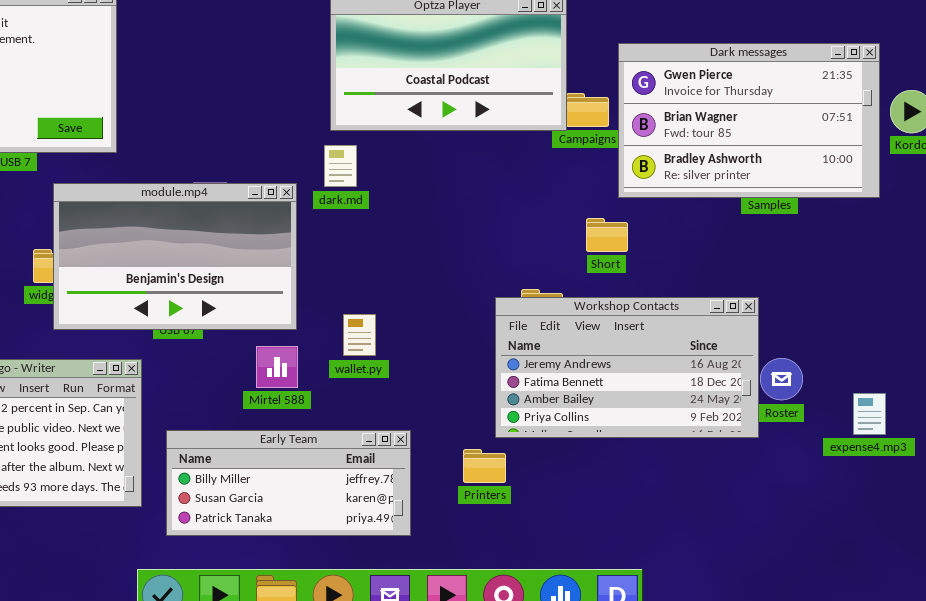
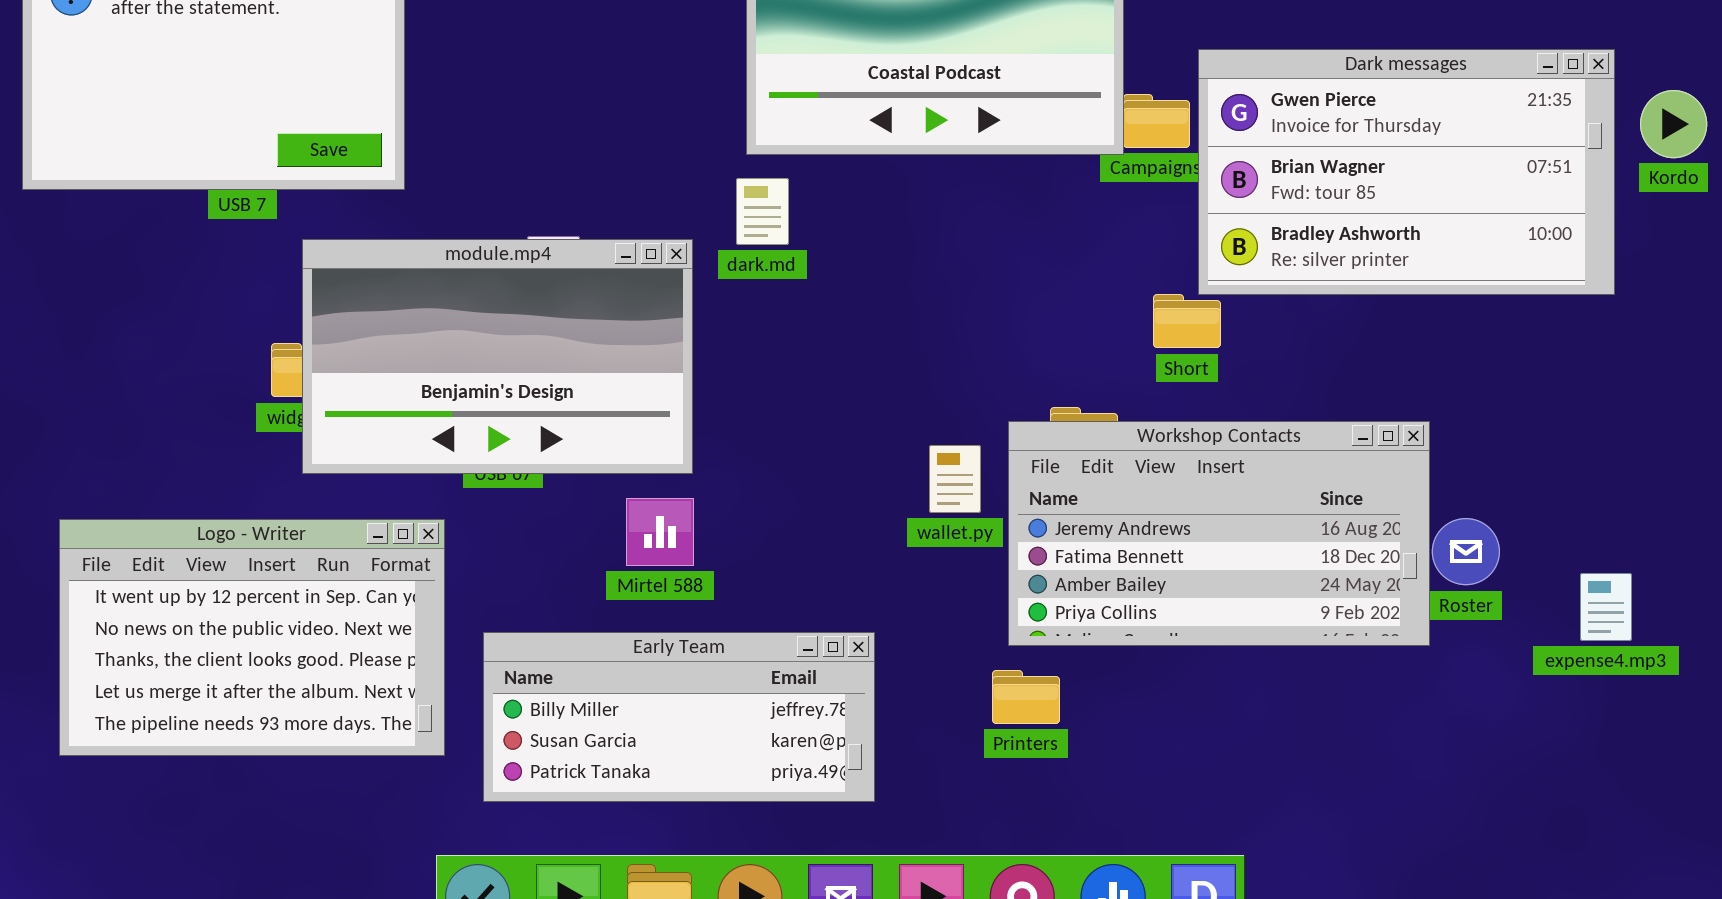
Dark messages: [618,43,880,198] -> [1198,49,1615,295], moved
wallet.py: [343,314,376,356] -> [929,445,981,513], moved
Printers: [463,449,506,483] -> [992,670,1060,724], moved

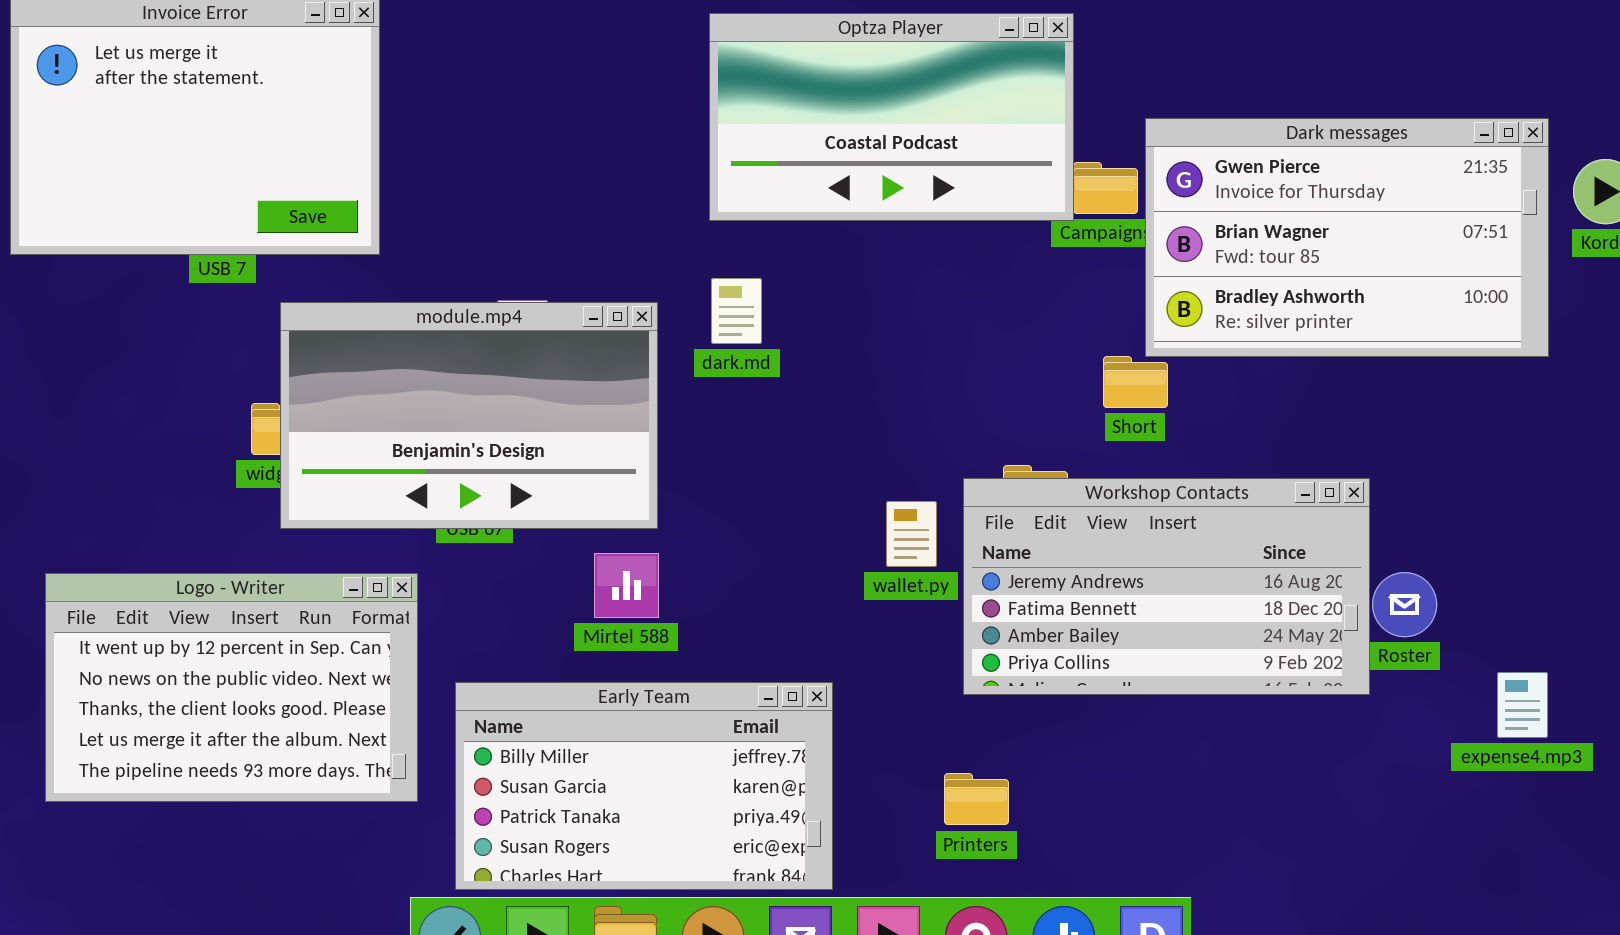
dark.md: [736,178,789,245] -> [711,278,762,344], moved
expense4.mp3: [1580,573,1632,641] -> [1497,672,1548,738], moved
Early Team: [483,632,875,802] -> [455,682,833,890], resized
Printers: [992,670,1060,724] -> [944,773,1009,825], moved

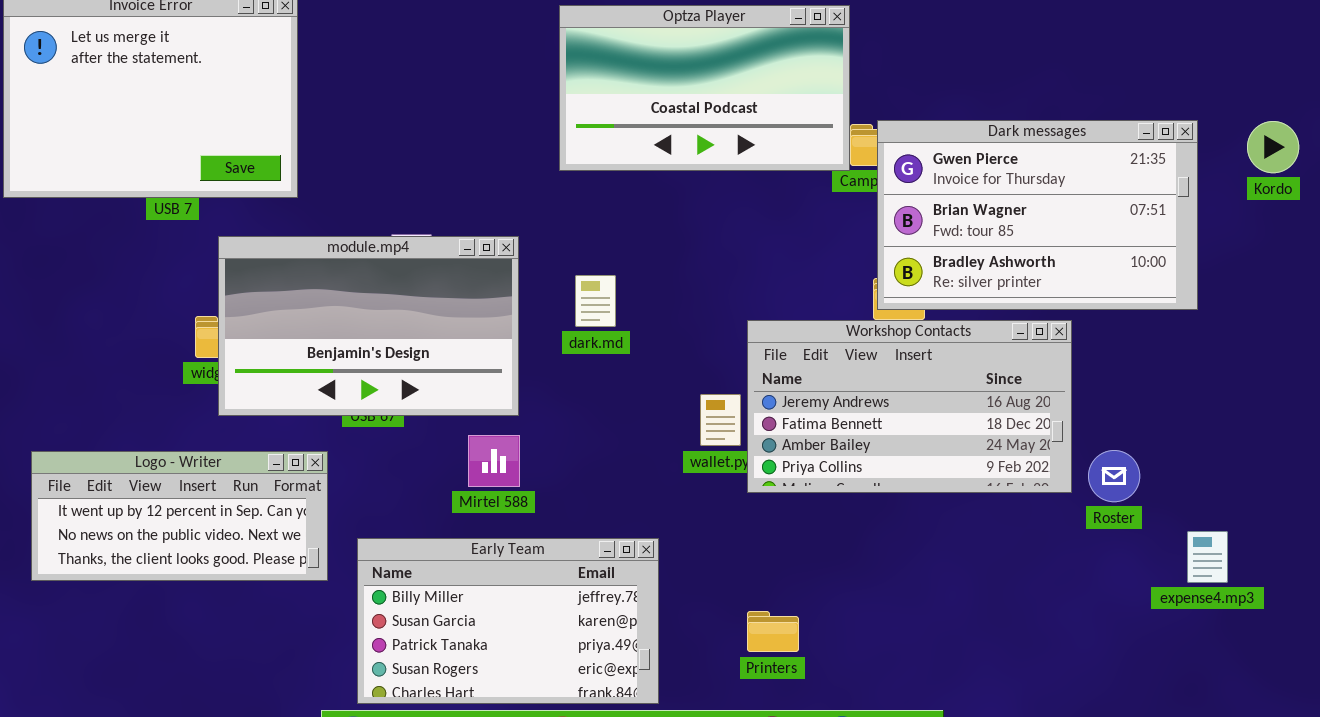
Dark messages: [1145,118,1549,357] -> [877,120,1198,310], moved
dark.md: [711,278,762,344] -> [575,275,616,327], moved
Workshop Contacts: [963,478,1370,695] -> [747,320,1072,493], moved
Logo - Writer: [45,573,418,802] -> [31,451,328,581], resized

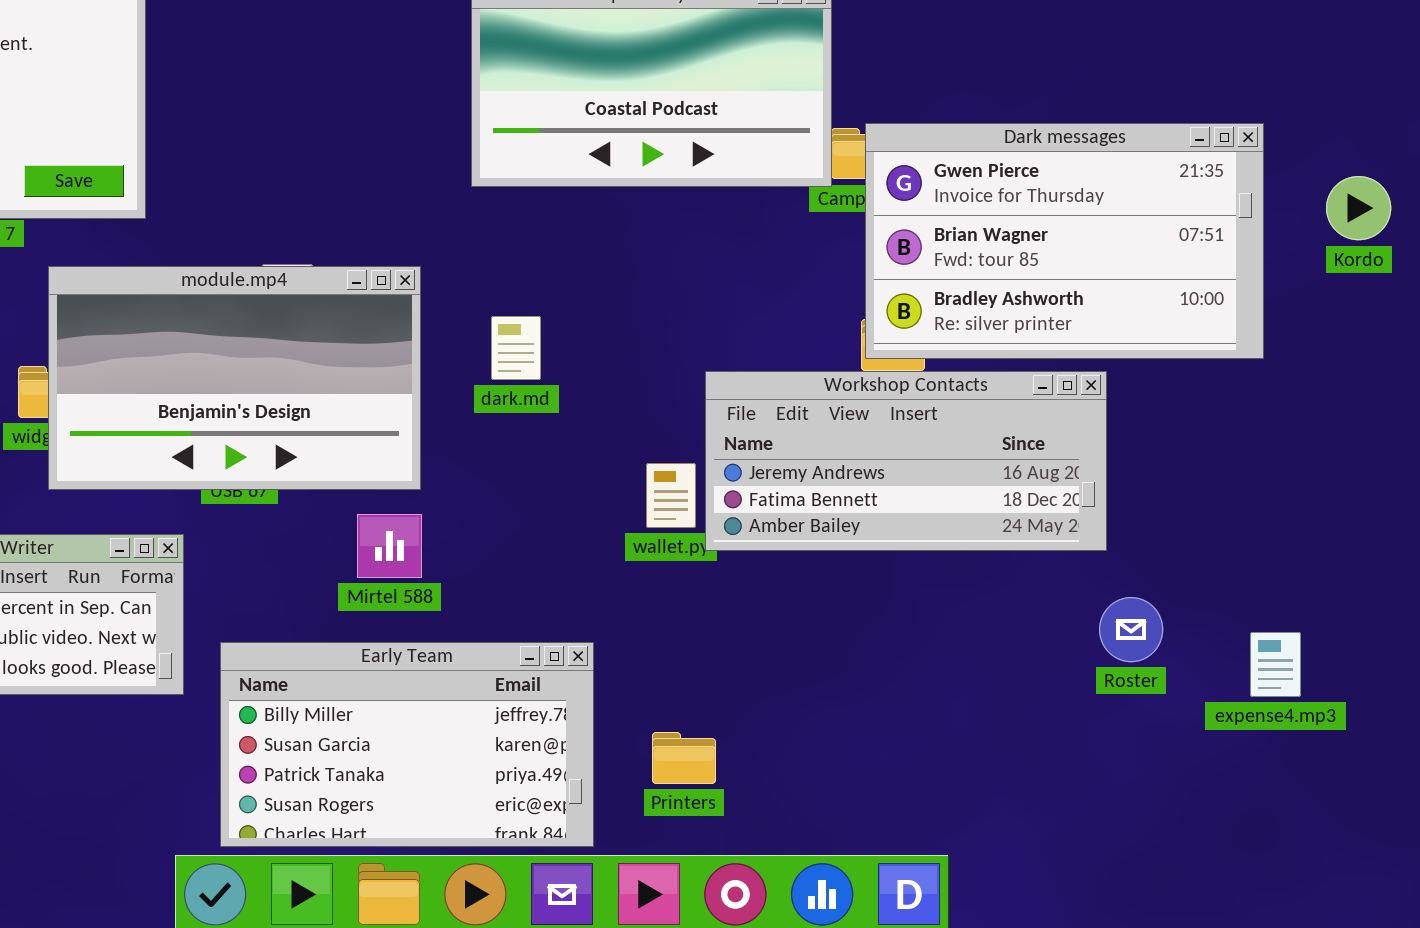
Kordo: [1247,121,1299,173] -> [1326,176,1391,240], moved
Workshop Contacts: [747,320,1072,493] -> [705,371,1107,551], resized
Roster: [1088,450,1140,502] -> [1099,597,1163,662], moved
Printers: [747,611,799,652] -> [652,732,716,784], moved

